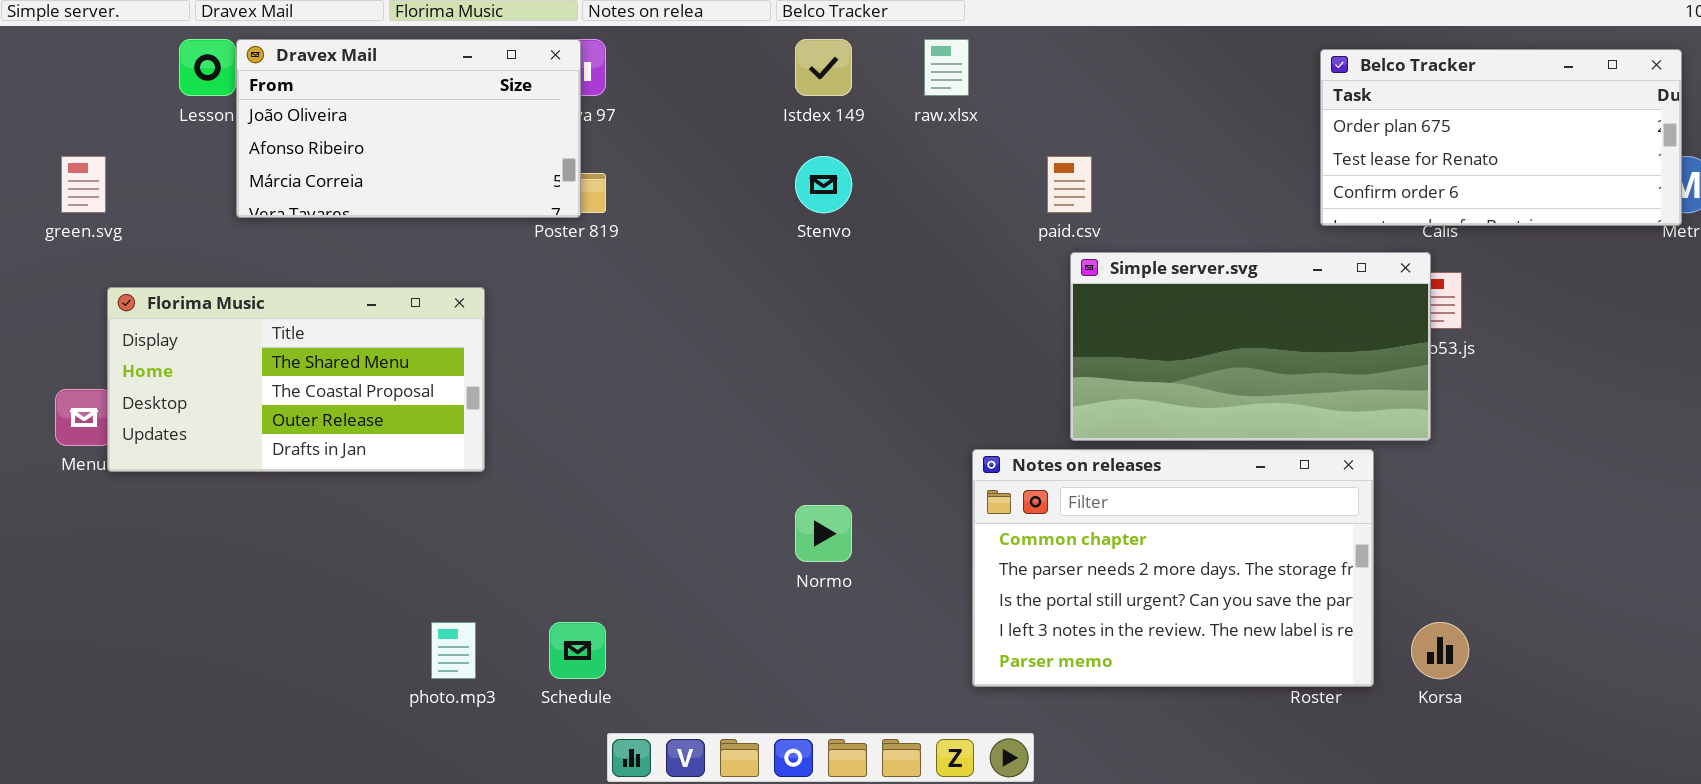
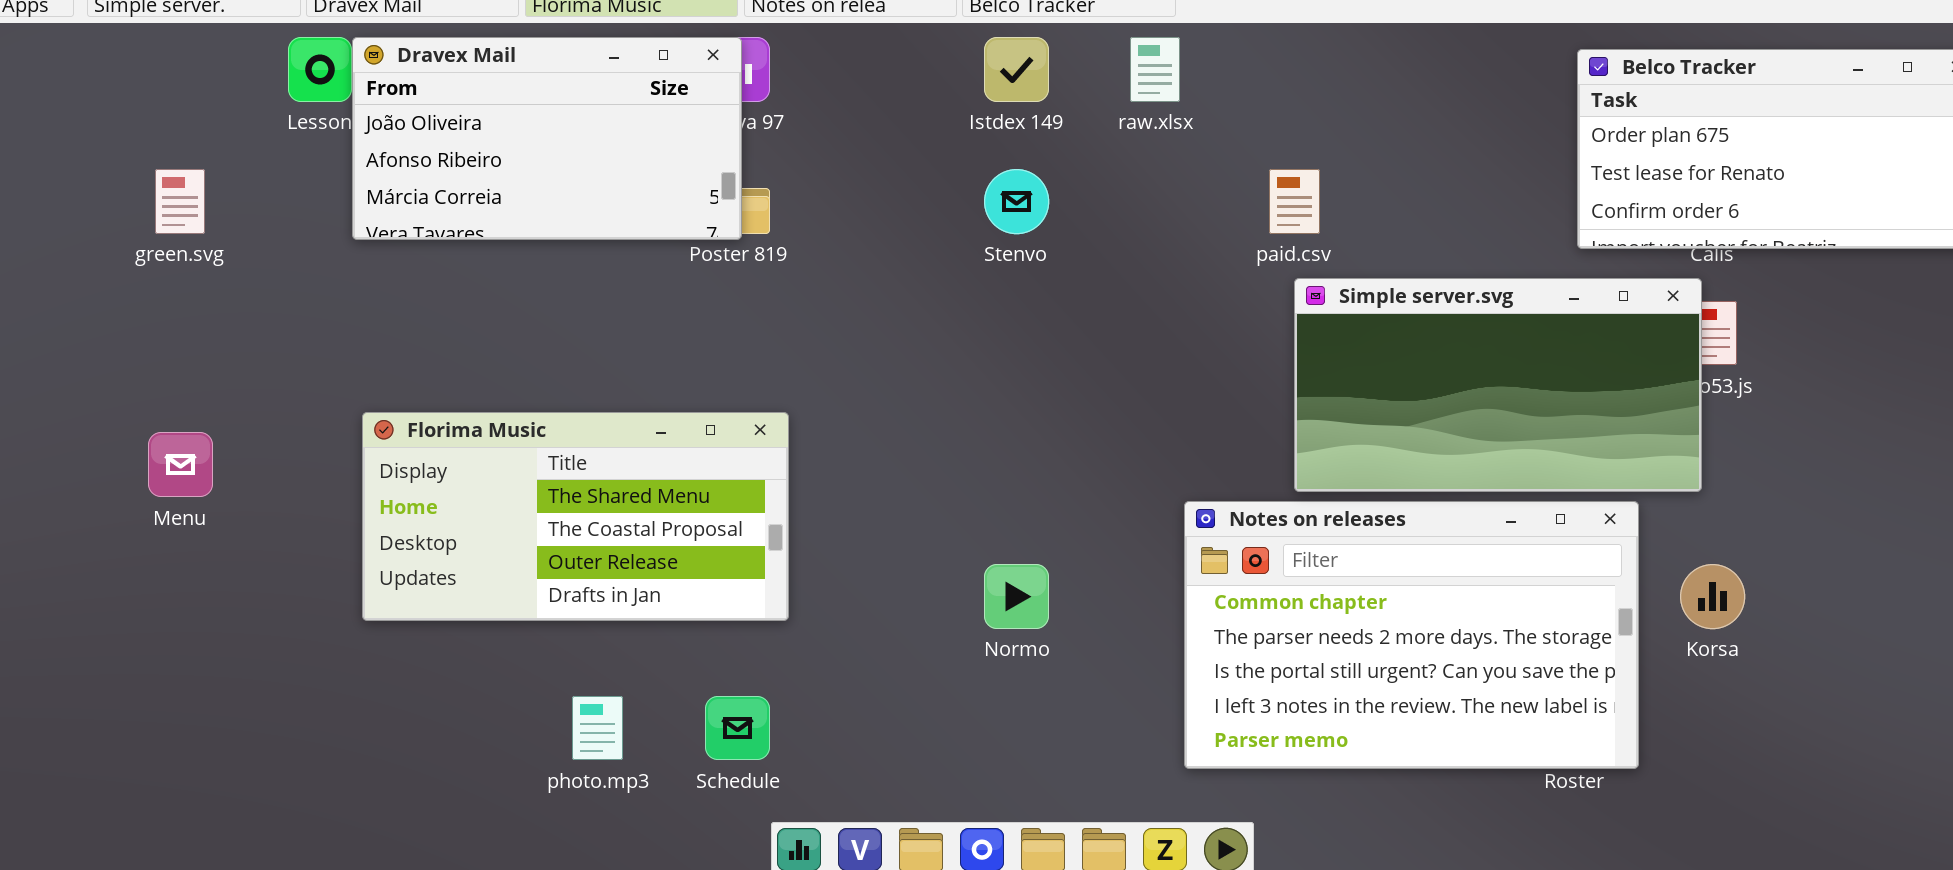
Florima Music: [107,287,485,472] -> [362,412,789,621], moved
Korsa: [1411,622,1469,679] -> [1680,564,1745,629], moved

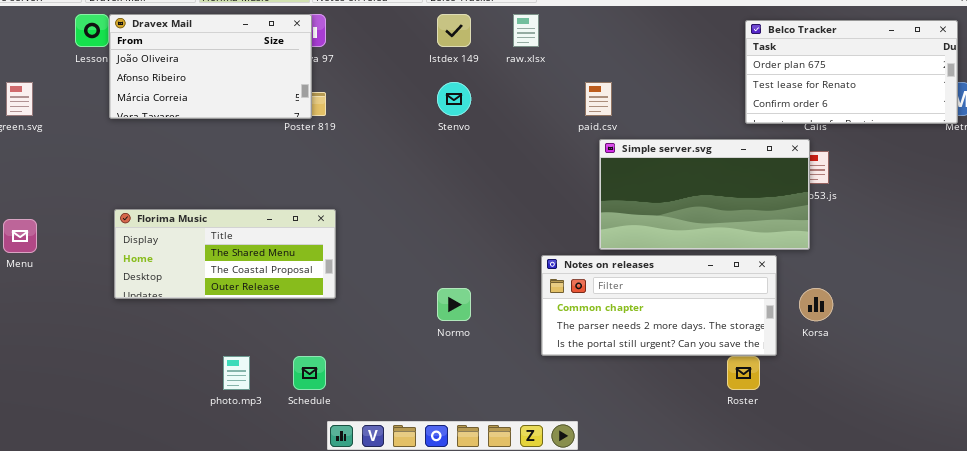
Florima Music: [362,412,789,621] -> [114,209,336,299], resized
Notes on releases: [1184,501,1639,769] -> [541,255,777,356], resized

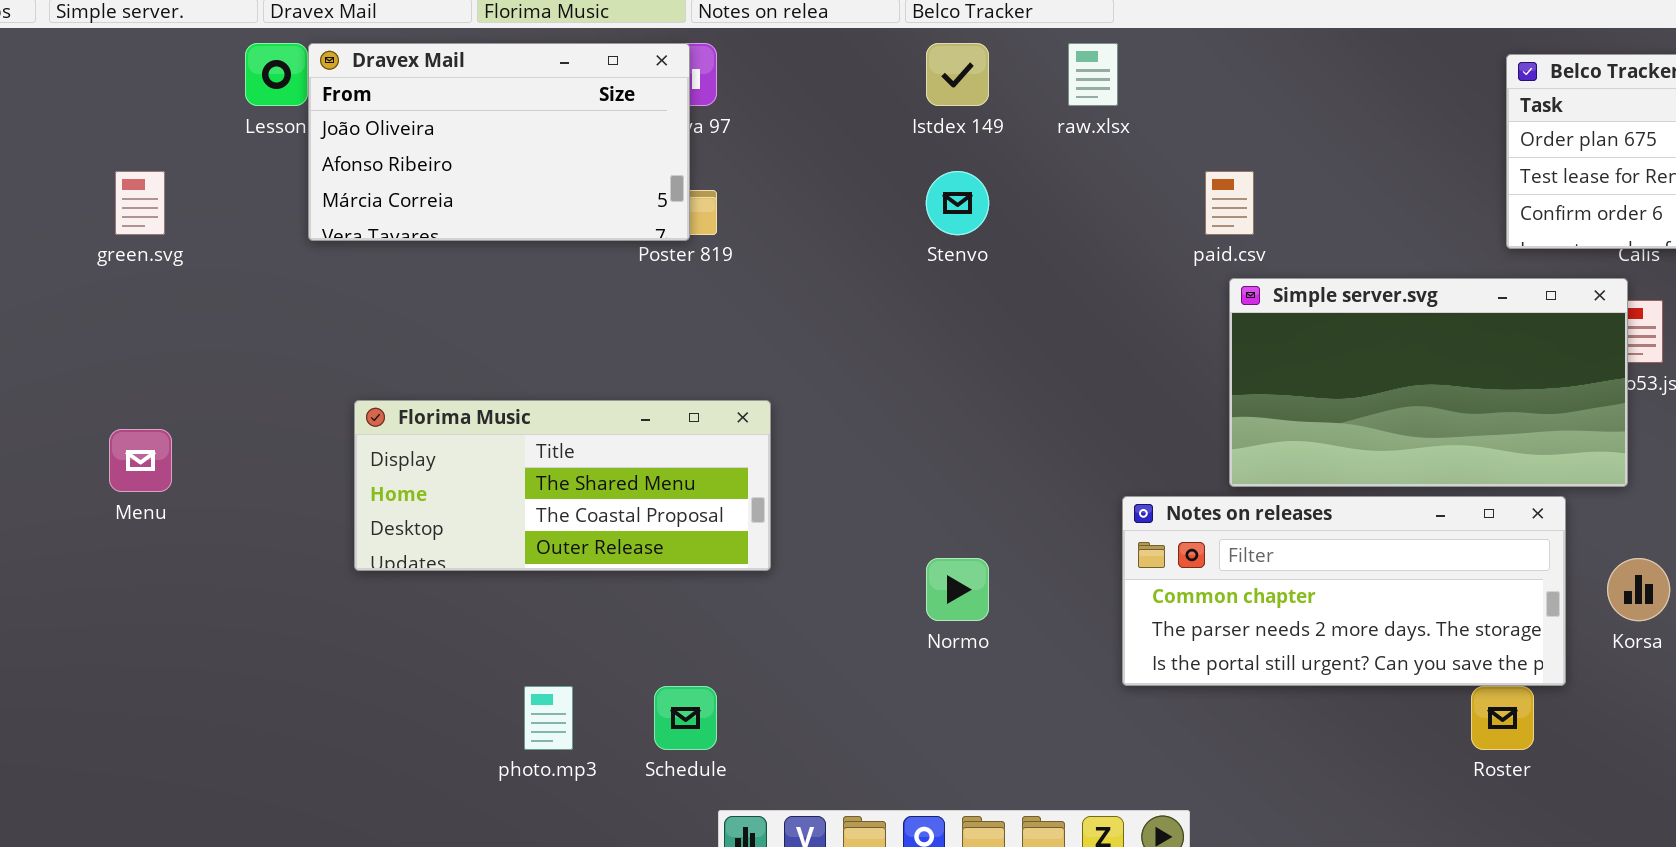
Florima Music: [114,209,336,299] -> [354,400,771,571], moved

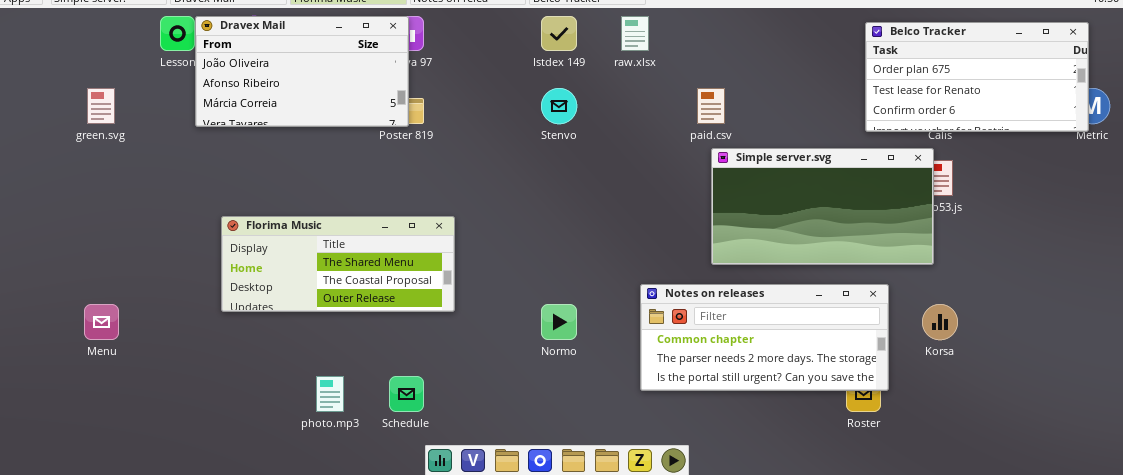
Menu: [109,429,172,492] -> [84,304,119,340], moved
Notes on releases: [1122,496,1566,686] -> [640,284,889,391], moved

